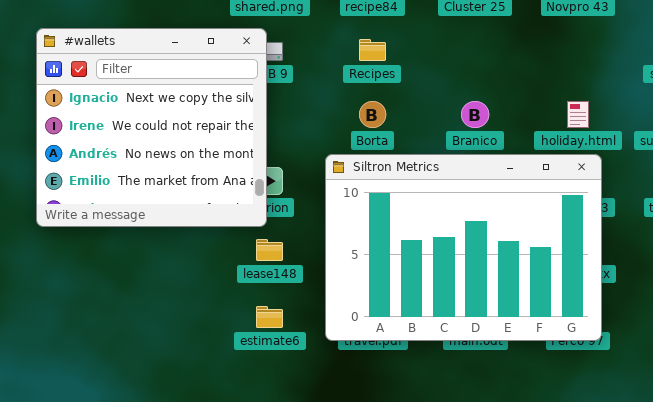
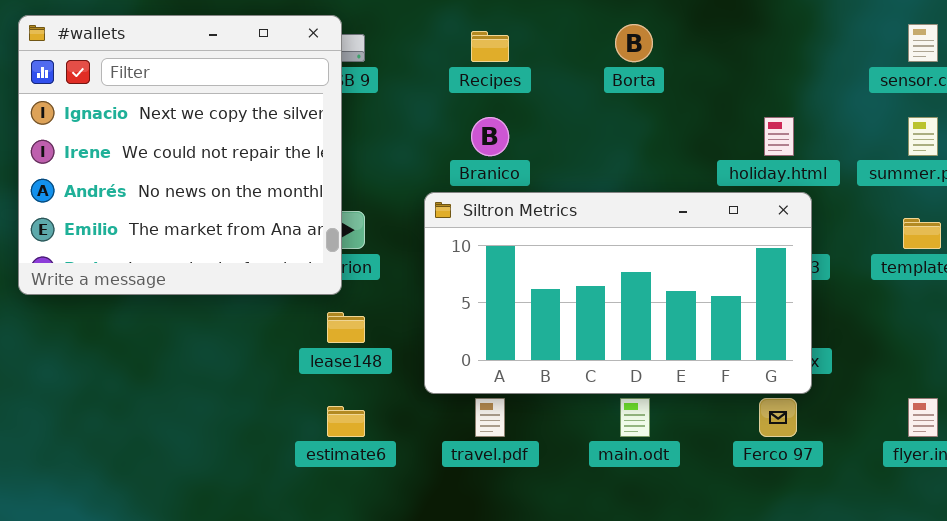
Borta: [359,101,386,128] -> [615,24,653,62], moved
Branico: [461,101,489,128] -> [471,117,509,156], moved
Siltron Metrics: [325,154,602,341] -> [424,192,812,394], resized

